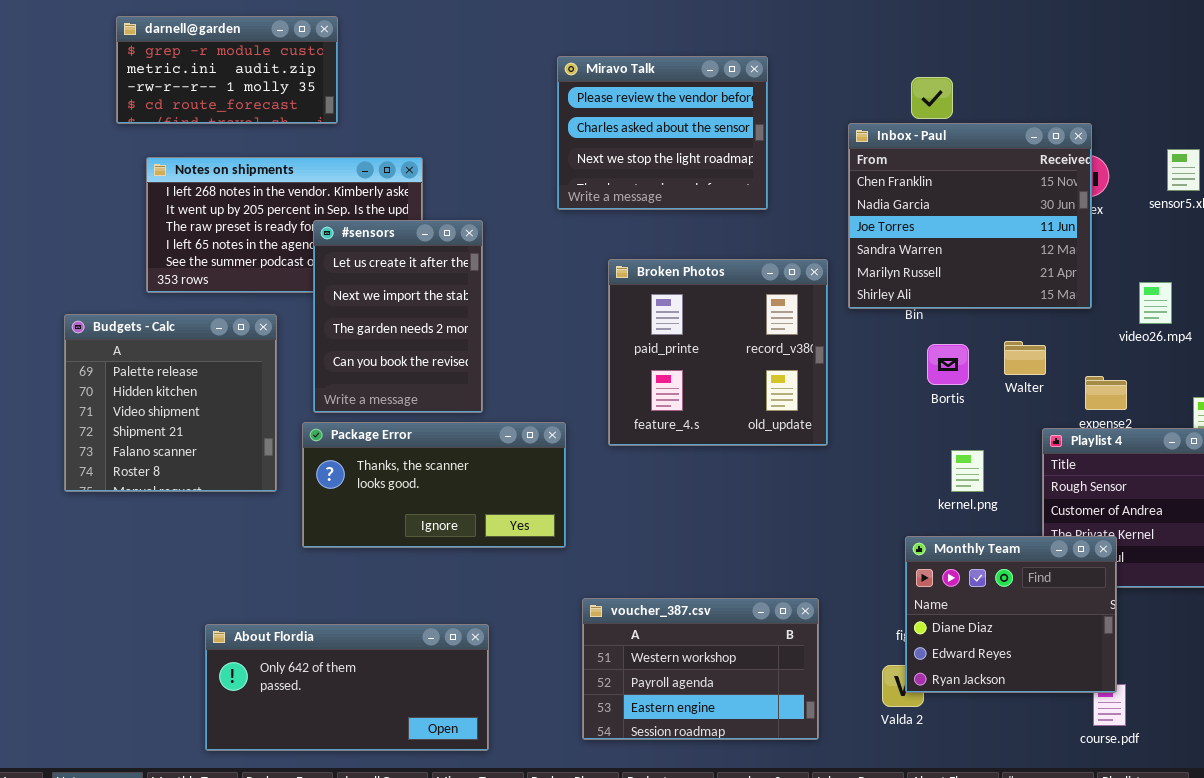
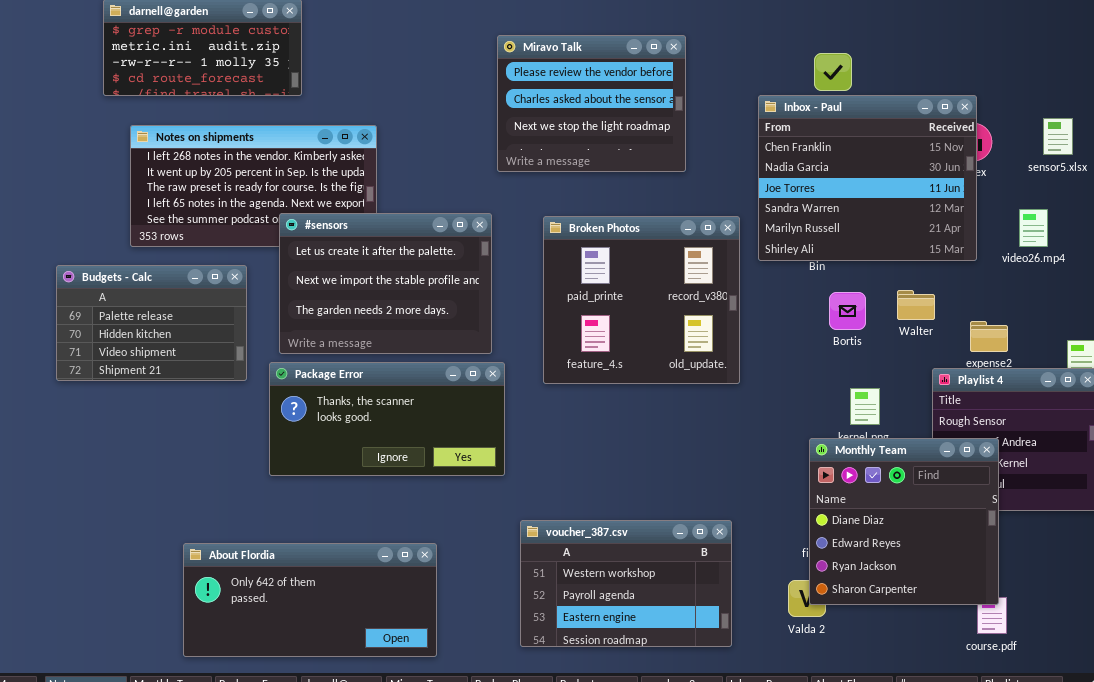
#sensors: [313,220,483,413] -> [279,213,492,354], resized
video26.mp4: [1139,282,1172,324] -> [1019,209,1048,247], moved
Budgets - Calc: [64,314,277,492] -> [56,265,247,381], resized
Monthly Team: [905,536,1117,693] -> [809,438,999,605], resized

